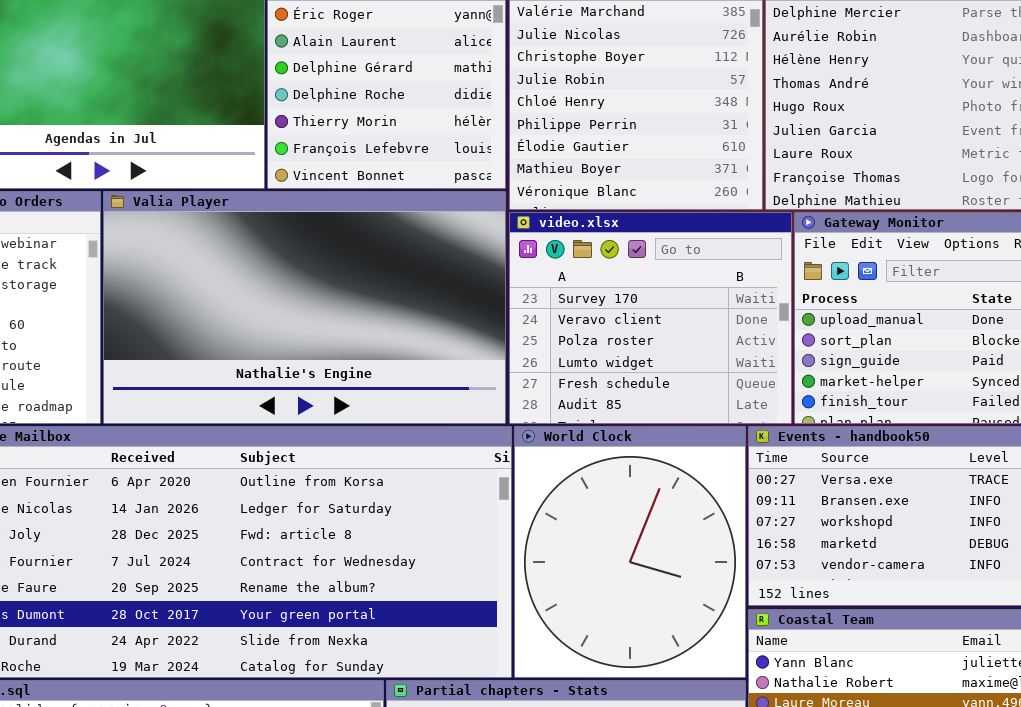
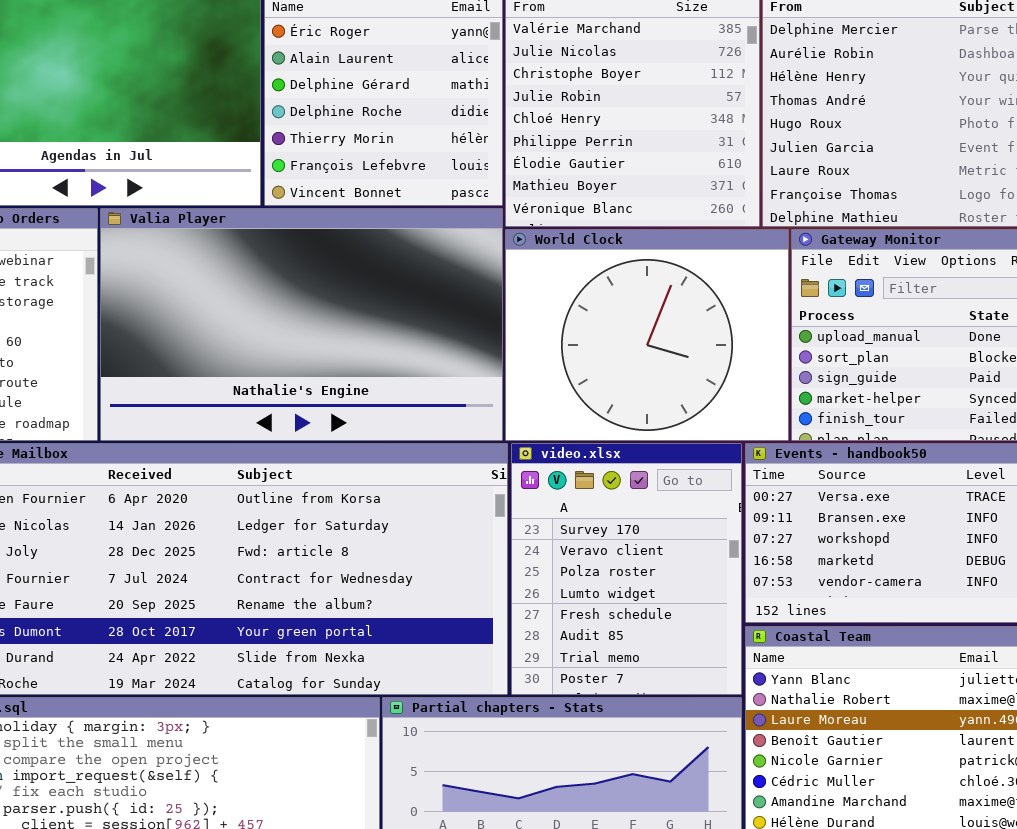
video.xlsx: [509,212,792,424] -> [511,443,742,695], moved, resized
World Clock: [514,426,746,678] -> [505,229,789,441], moved, resized

